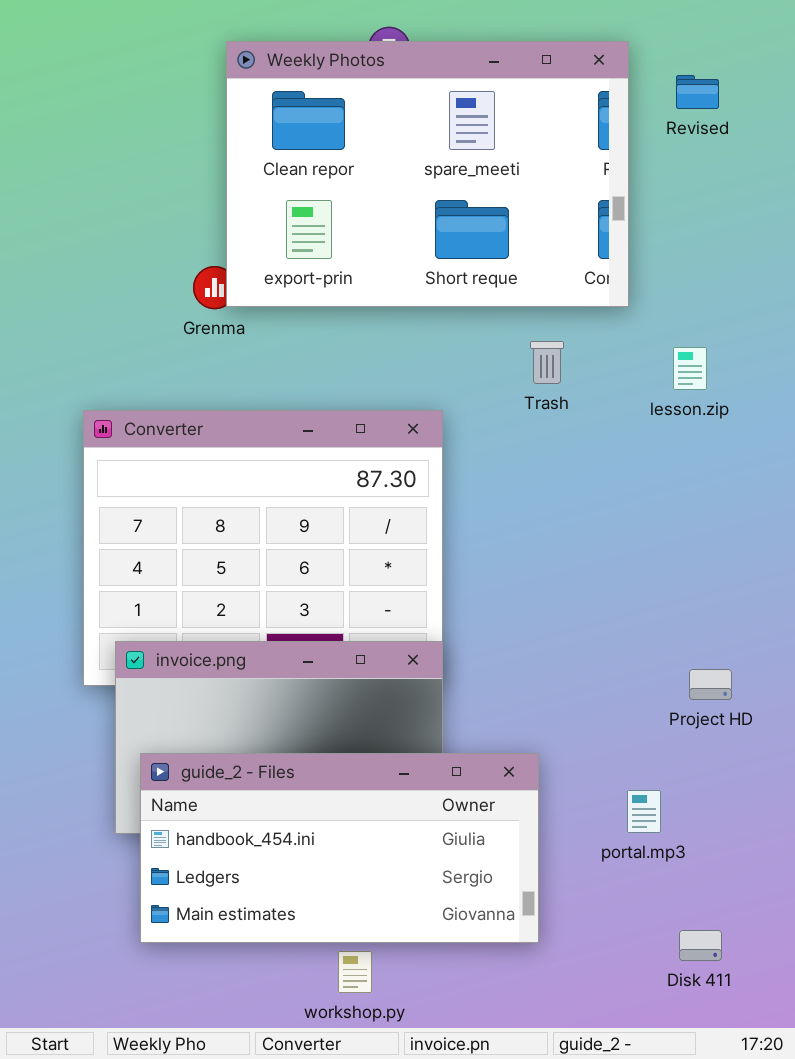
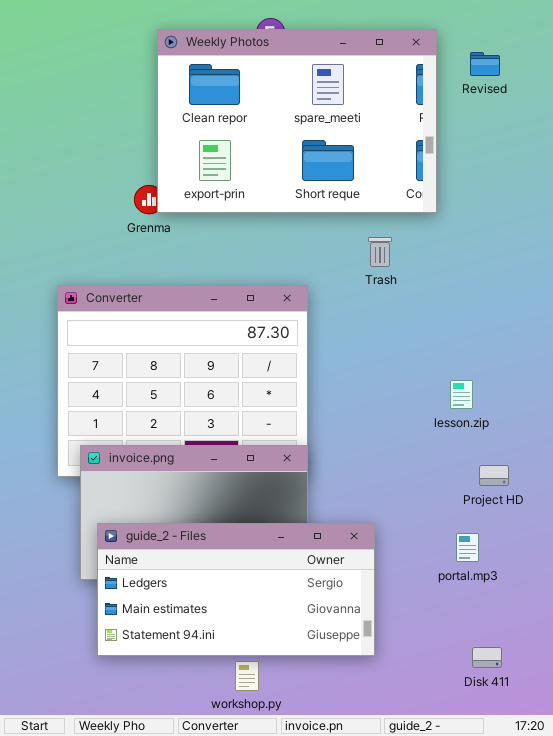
lesson.zip: [673,347,707,390] -> [450,380,473,409], moved
guide_2 - Files: [140,753,539,943] -> [97,523,375,656], scrolled down 1 row
portal.mp3: [627,790,661,833] -> [456,533,479,562], moved

